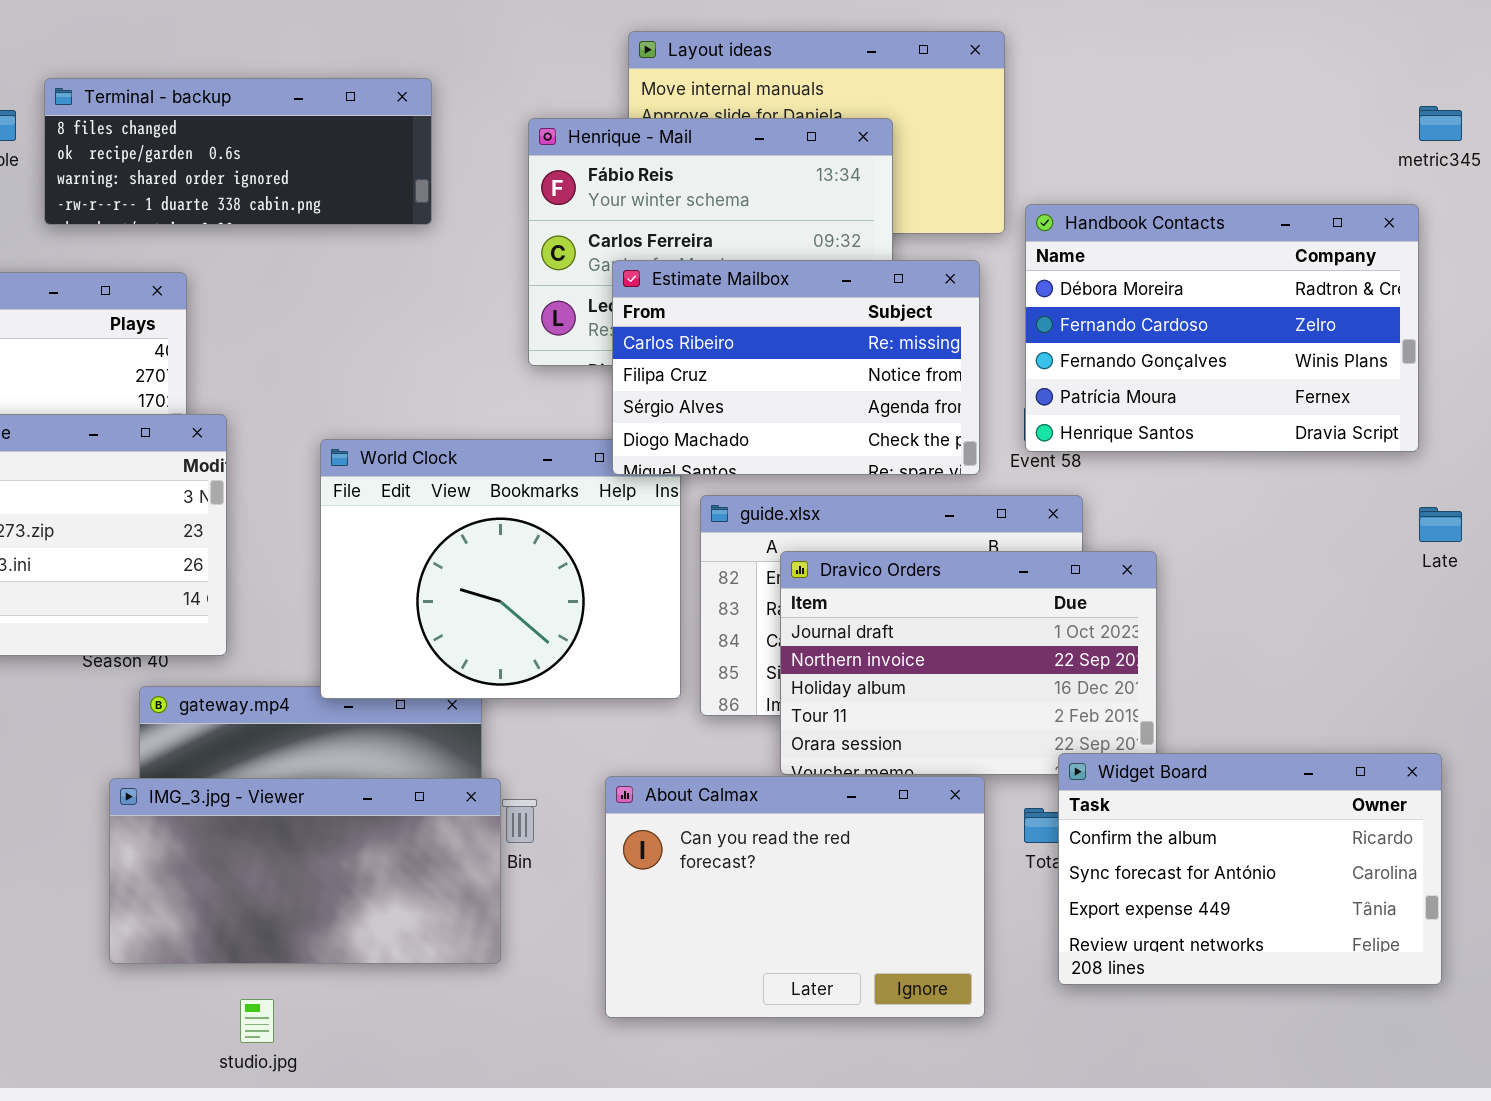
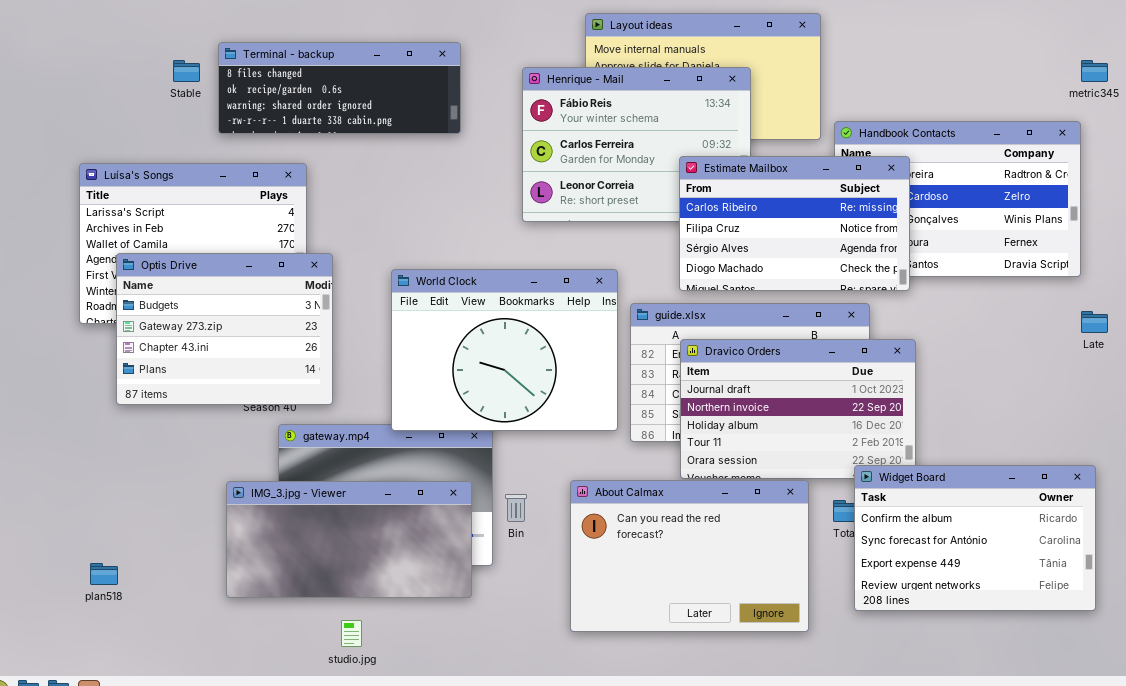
Estimate Mailbox: [612,260,980,475] -> [679,156,910,291], moved
IMG_3.jpg - Viewer: [109,778,501,964] -> [226,481,472,598], moved

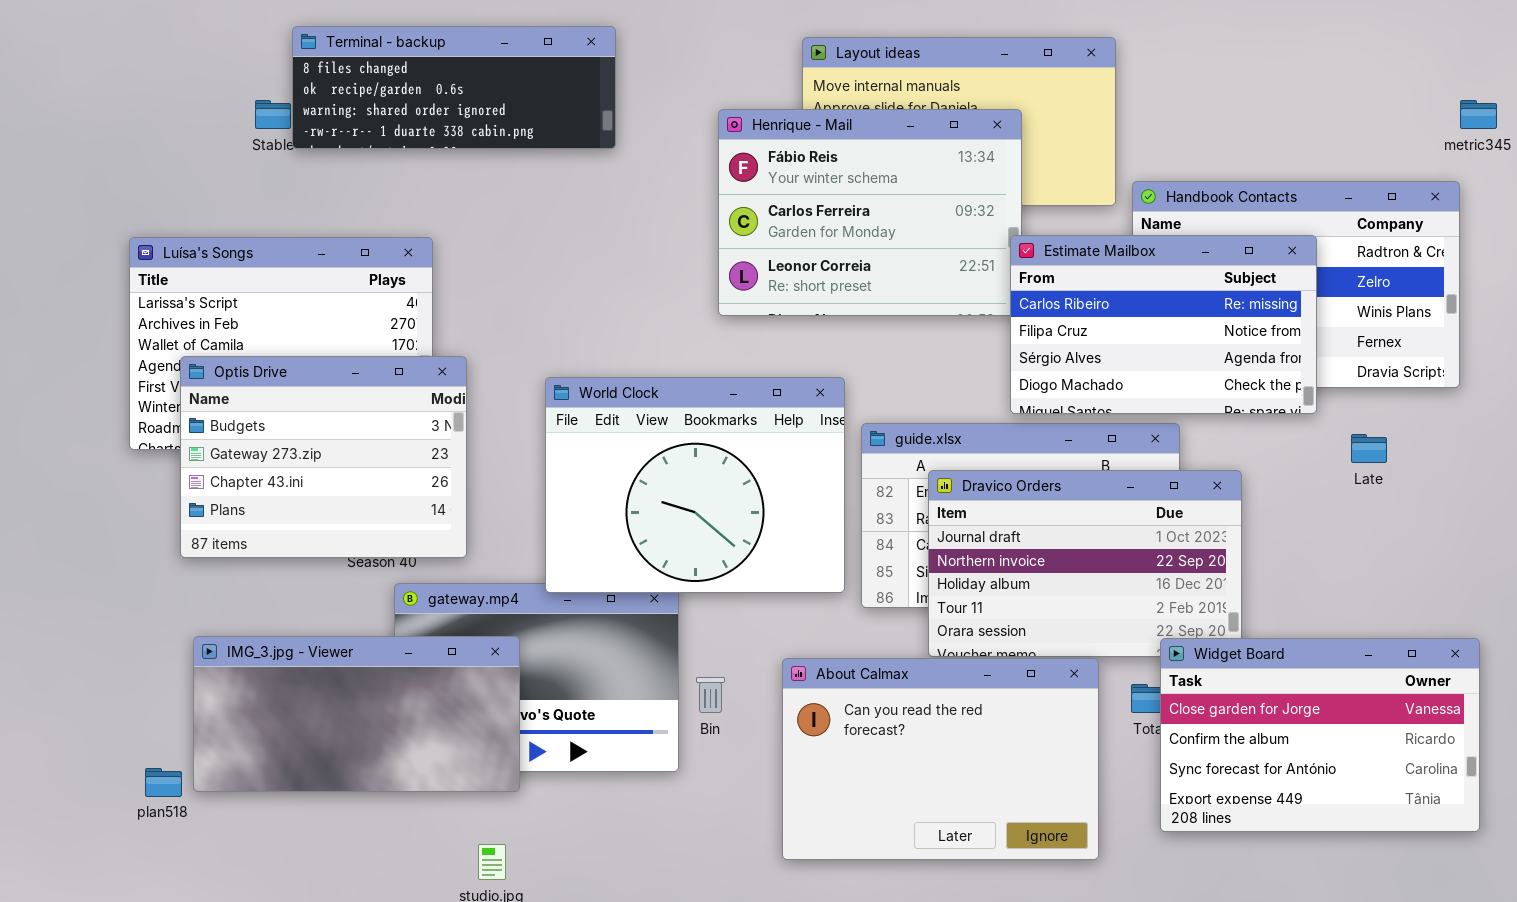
Terminal - backup: [218,42,461,134] -> [292,26,616,149], moved
Estimate Mailbox: [679,156,910,291] -> [1010,235,1317,414], moved
Late: [1081,311,1108,333] -> [1351,434,1387,463], moved
Widget Board: [854,465,1096,611] -> [1160,638,1480,832], scrolled up 1 row
IMG_3.jpg - Viewer: [226,481,472,598] -> [193,636,520,792], moved

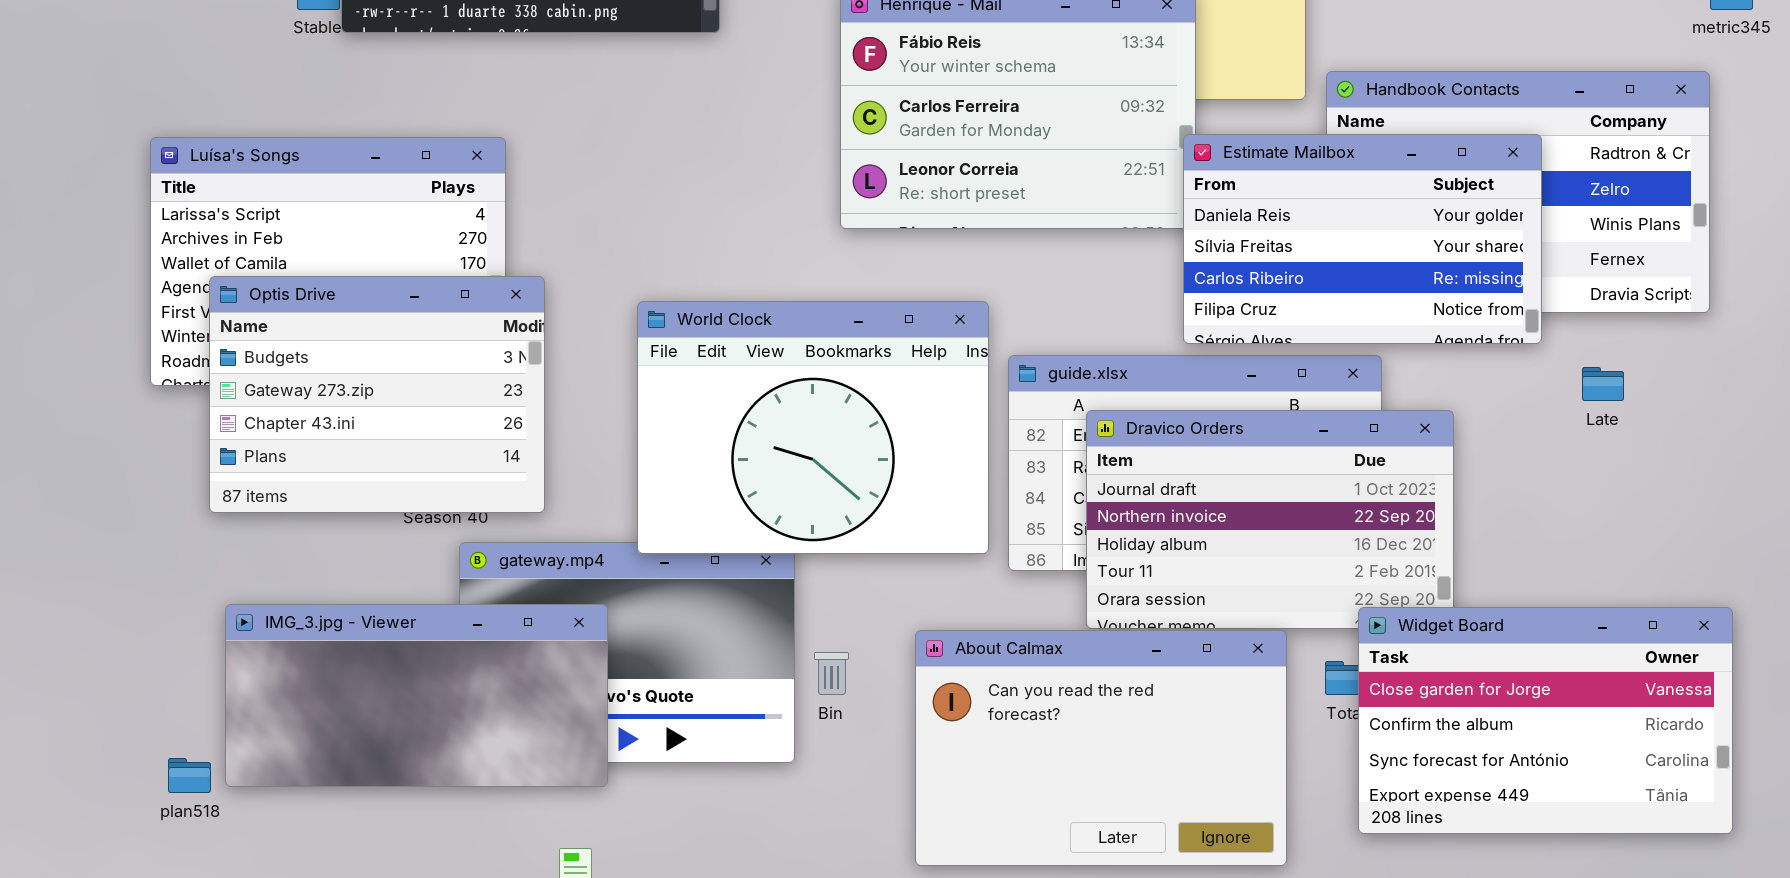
Estimate Mailbox: [1010,235,1317,414] -> [1183,134,1542,344], scrolled up 2 rows

